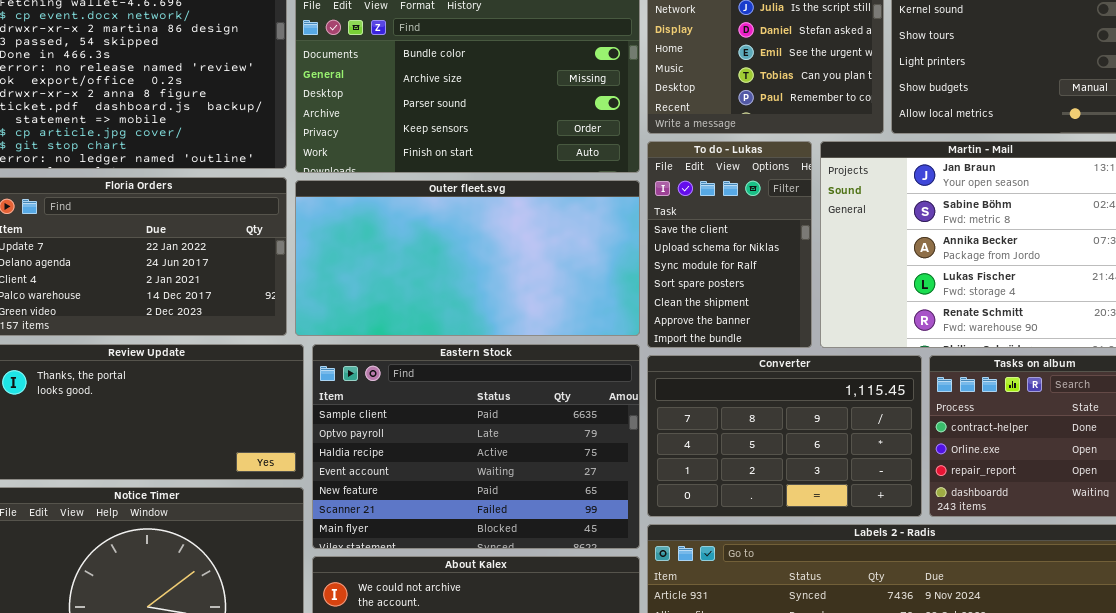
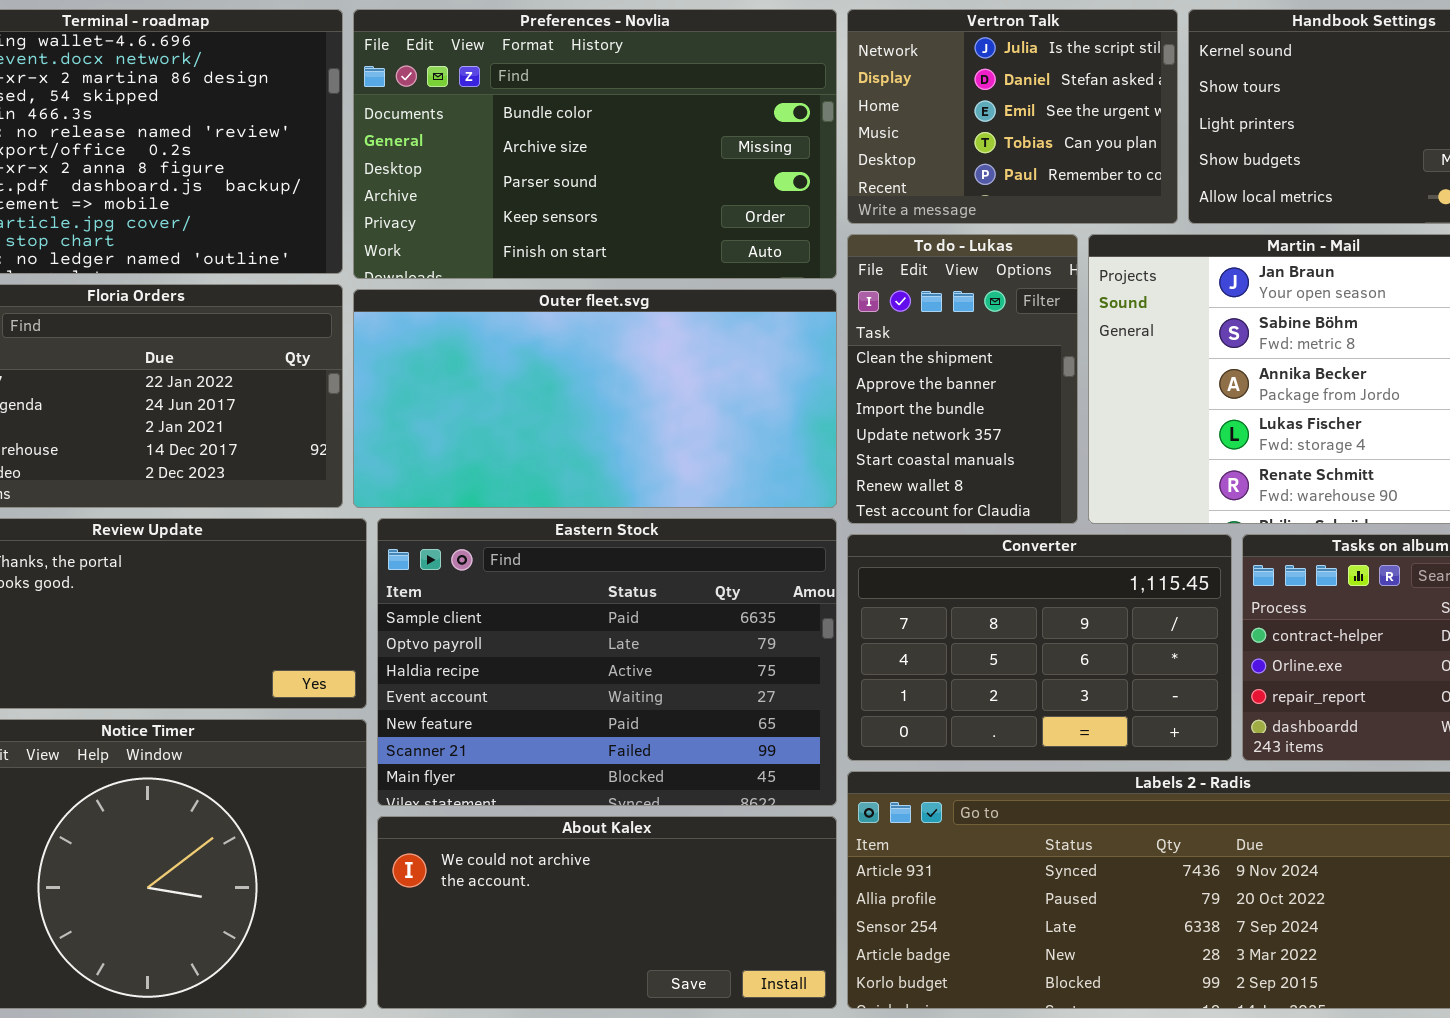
To do - Lukas: [647,141,812,348] -> [847,234,1078,524], scrolled down 4 rows

